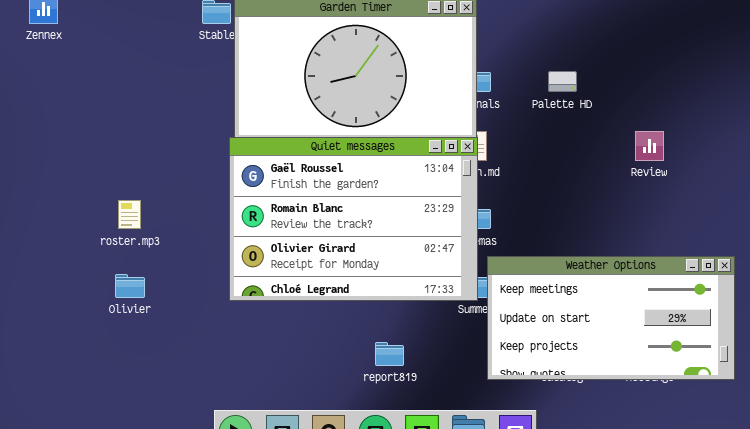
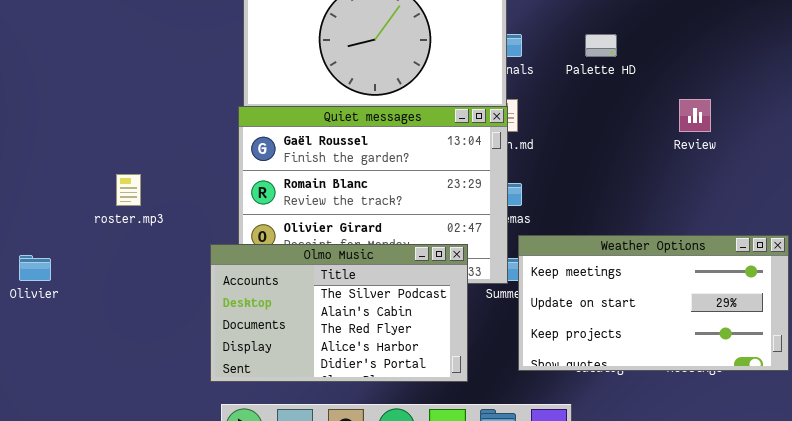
Olmo Music: none -> [210,244,468,382], opened
Olivier: [115,274,145,298] -> [19,255,51,281], moved

